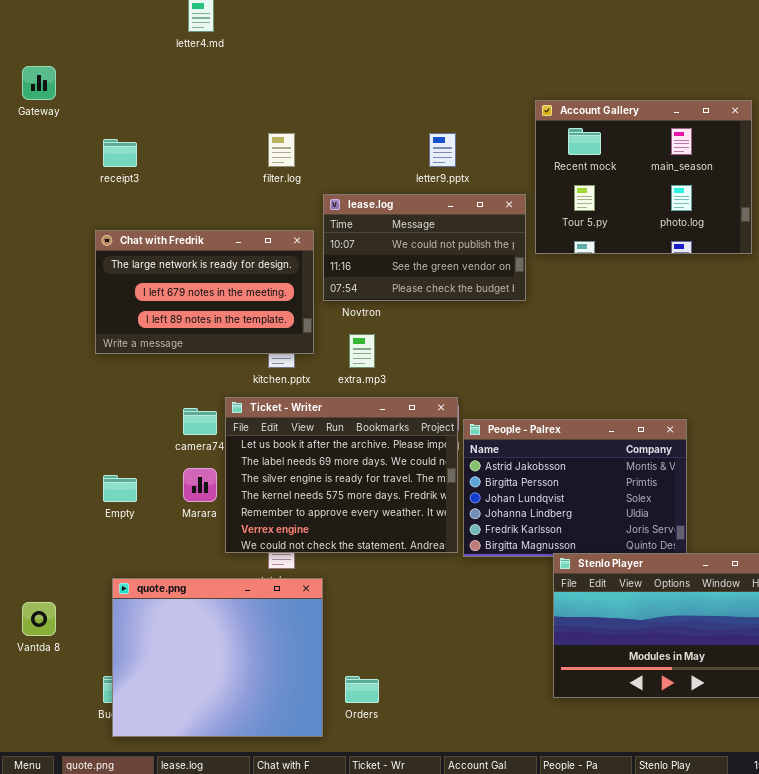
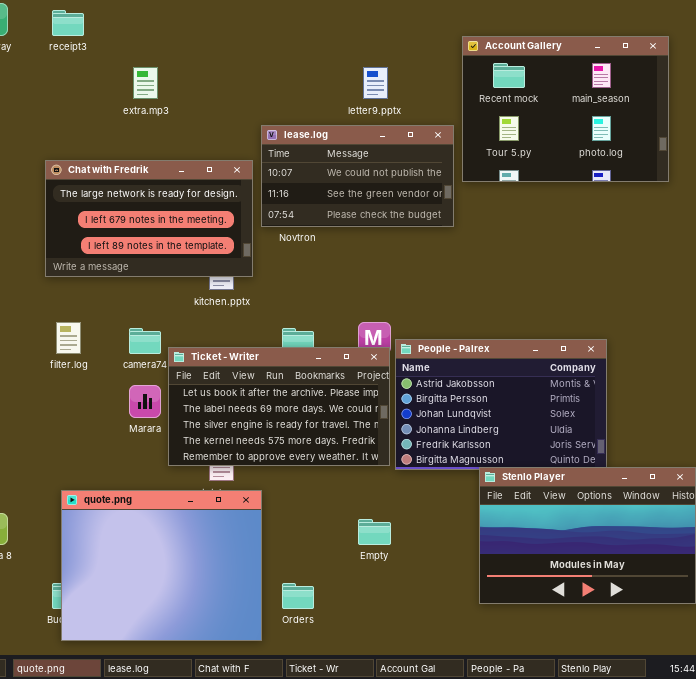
filter.log: [268,133,295,167] -> [56,322,81,354], moved
receipt3: [103,139,137,167] -> [52,10,84,36], moved
extra.mp3: [349,334,375,368] -> [133,67,158,99], moved
Ticket - Writer: [225,397,458,553] -> [168,347,390,466], resized
Empty: [103,475,137,502] -> [358,519,391,545], moved

